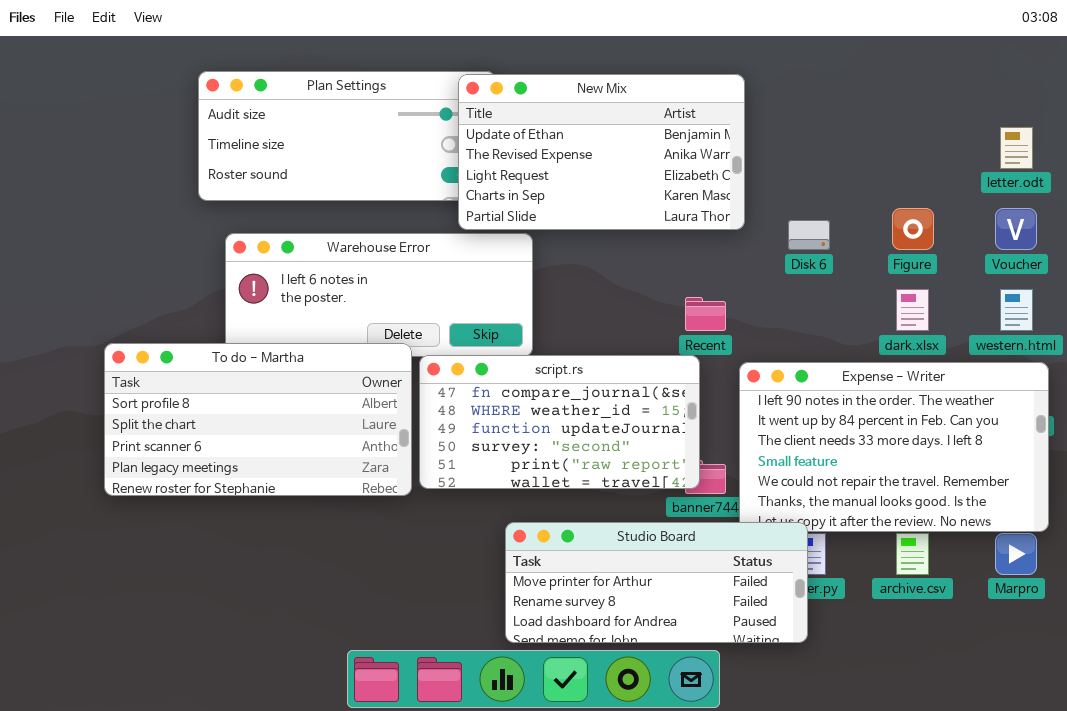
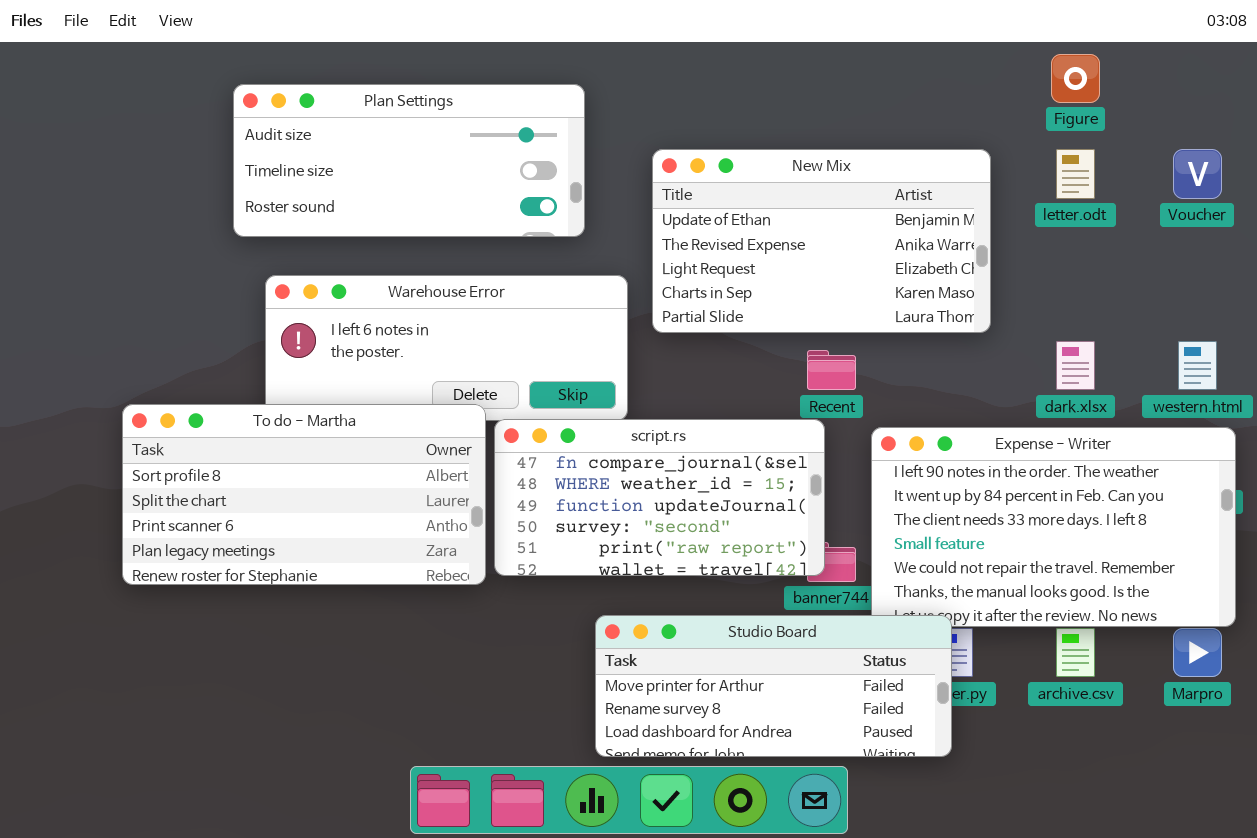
New Mix: [458,74,745,230] -> [652,149,991,333], moved
letter.odt: [1000,127,1033,169] -> [1056,149,1095,199], moved
Figure: [892,208,934,250] -> [1051,54,1100,103], moved
Voucher: [995,208,1037,250] -> [1173,149,1222,199], moved

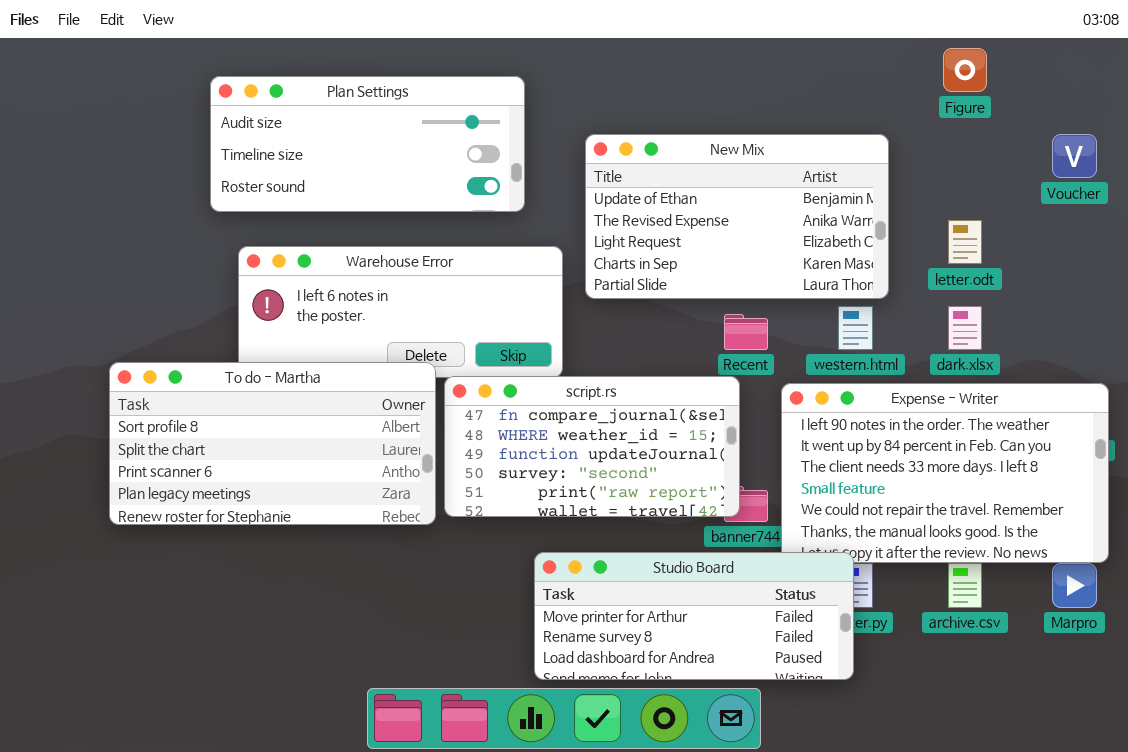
letter.odt: [1056,149,1095,199] -> [948,220,982,264], moved
western.html: [1178,341,1217,390] -> [838,306,873,350], moved

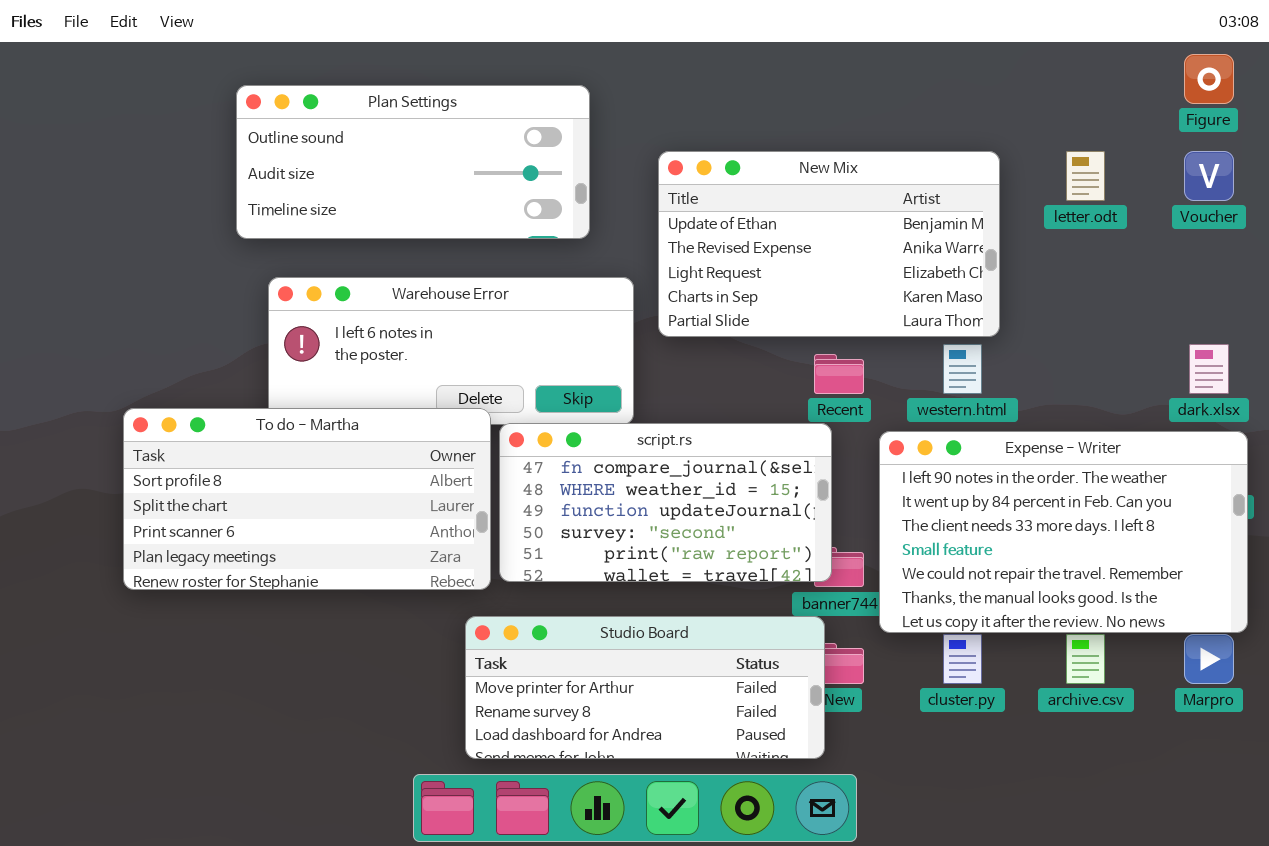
Figure: [943,48,987,92] -> [1184,54,1234,104], moved
Plan Settings: [210,76,525,212] -> [236,85,590,239], scrolled up 1 row
letter.odt: [948,220,982,264] -> [1066,151,1105,201], moved
dark.xlsx: [948,306,982,350] -> [1189,344,1229,394], moved
Studio Board: [534,552,854,680] -> [465,616,825,759], moved

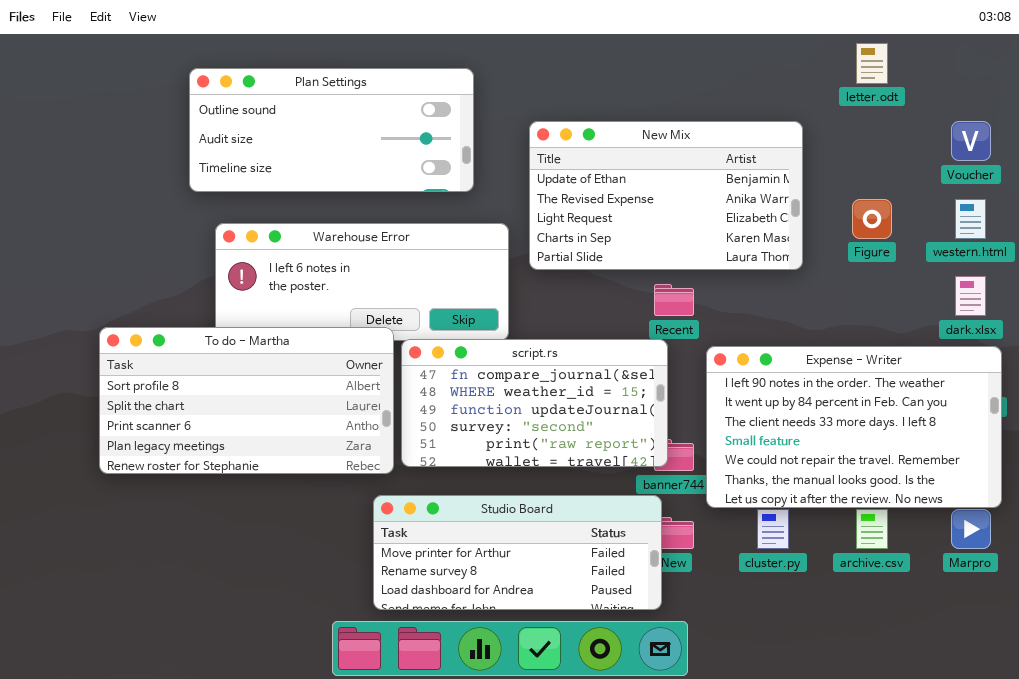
Figure: [1184,54,1234,104] -> [852,199,892,239], moved
letter.odt: [1066,151,1105,201] -> [856,43,888,84], moved
western.html: [943,344,982,394] -> [955,199,986,239], moved

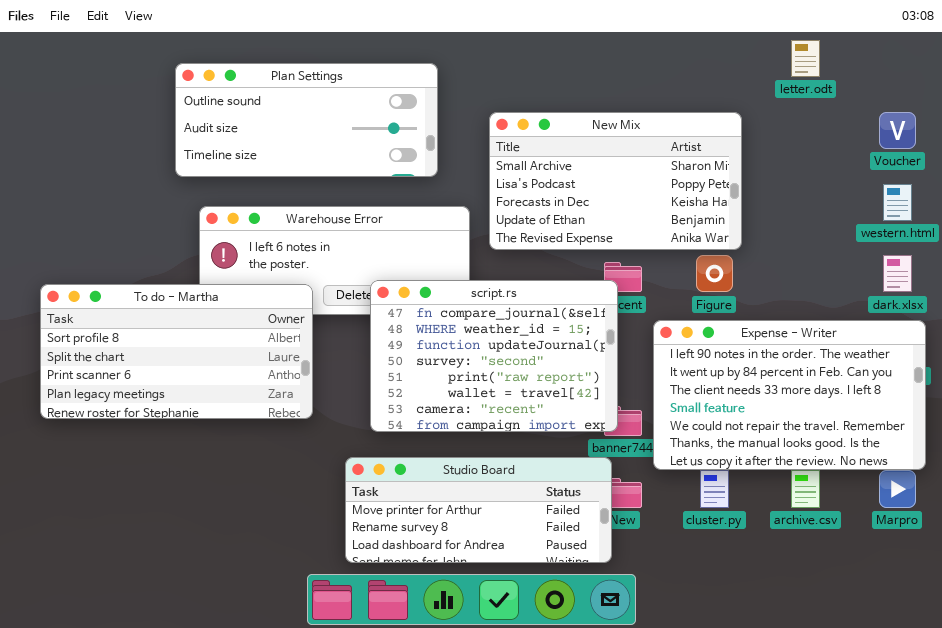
New Mix: [529,121,803,270] -> [489,112,742,250], scrolled up 3 rows
Figure: [852,199,892,239] -> [696,255,733,292], moved
To do - Martha: [99,327,394,474] -> [40,284,313,419], moved
script.rs: [401,339,668,467] -> [370,280,618,432], resized

